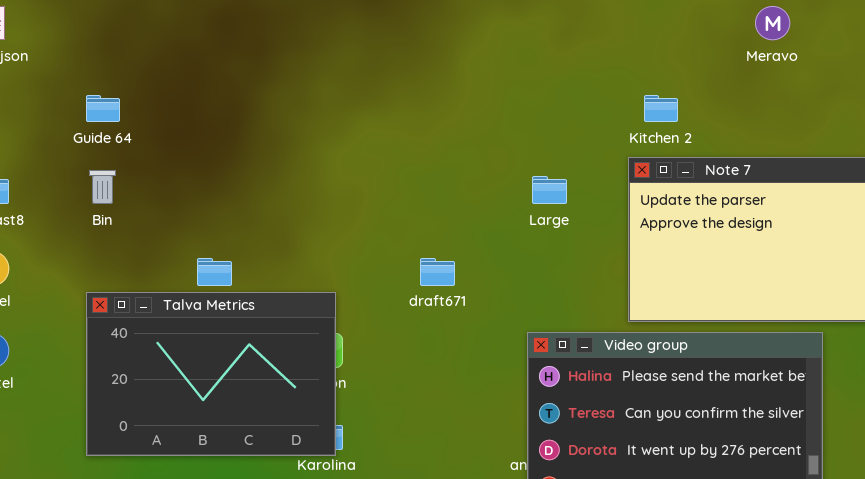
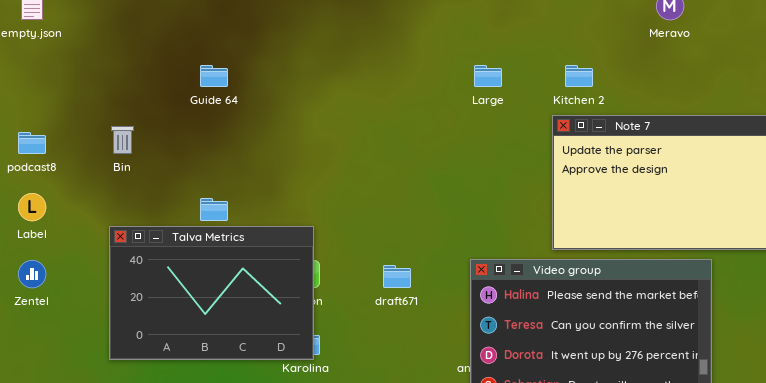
Guide 64: [86,95,120,122] -> [200,65,228,87], moved
Large: [532,176,567,204] -> [474,65,502,87], moved
draft671: [420,258,455,286] -> [383,265,411,288], moved

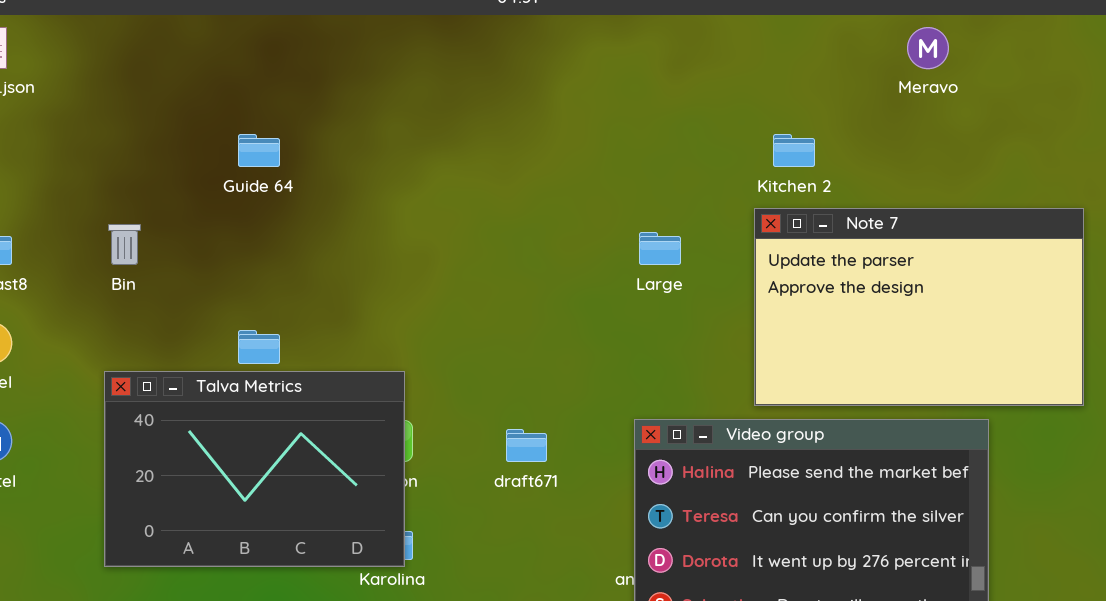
Large: [474,65,502,87] -> [639,232,681,265], moved

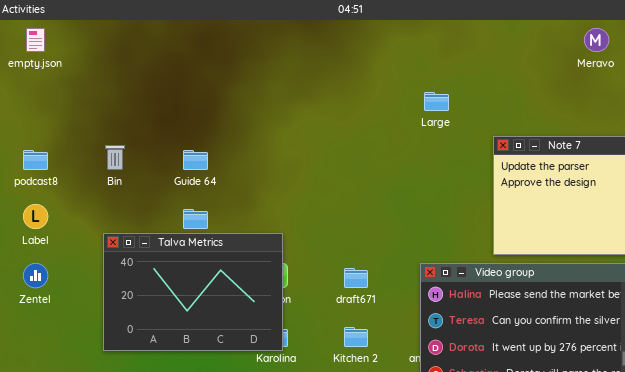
Guide 64: [238,134,280,167] -> [183,150,208,170], moved
Kitchen 2: [773,134,815,167] -> [344,327,368,347], moved
Large: [639,232,681,265] -> [424,92,449,111], moved

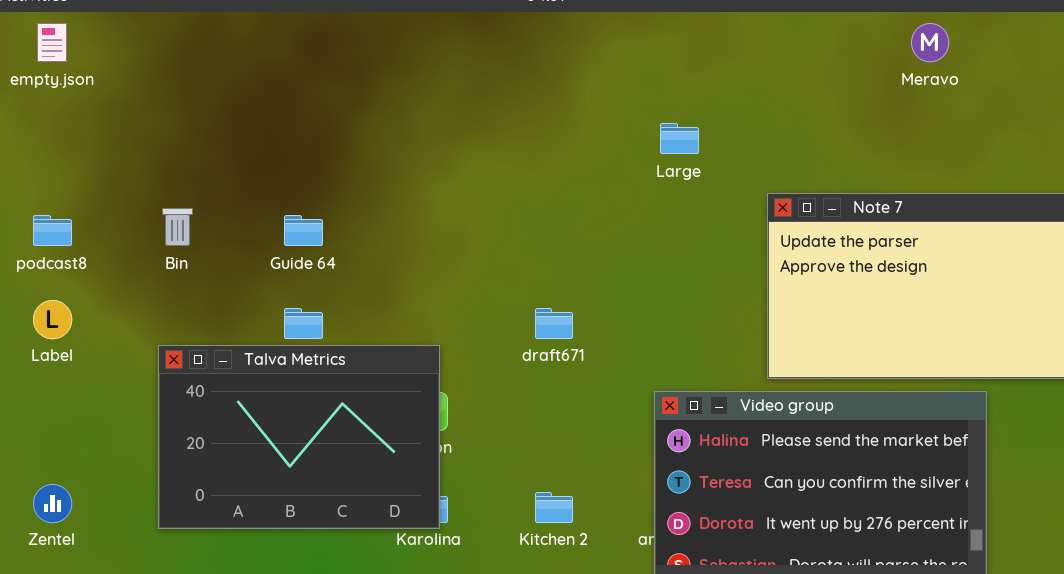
Zentel: [23,263,48,288] -> [33,484,72,523], moved
draft671: [344,268,368,288] -> [535,308,573,339], moved

